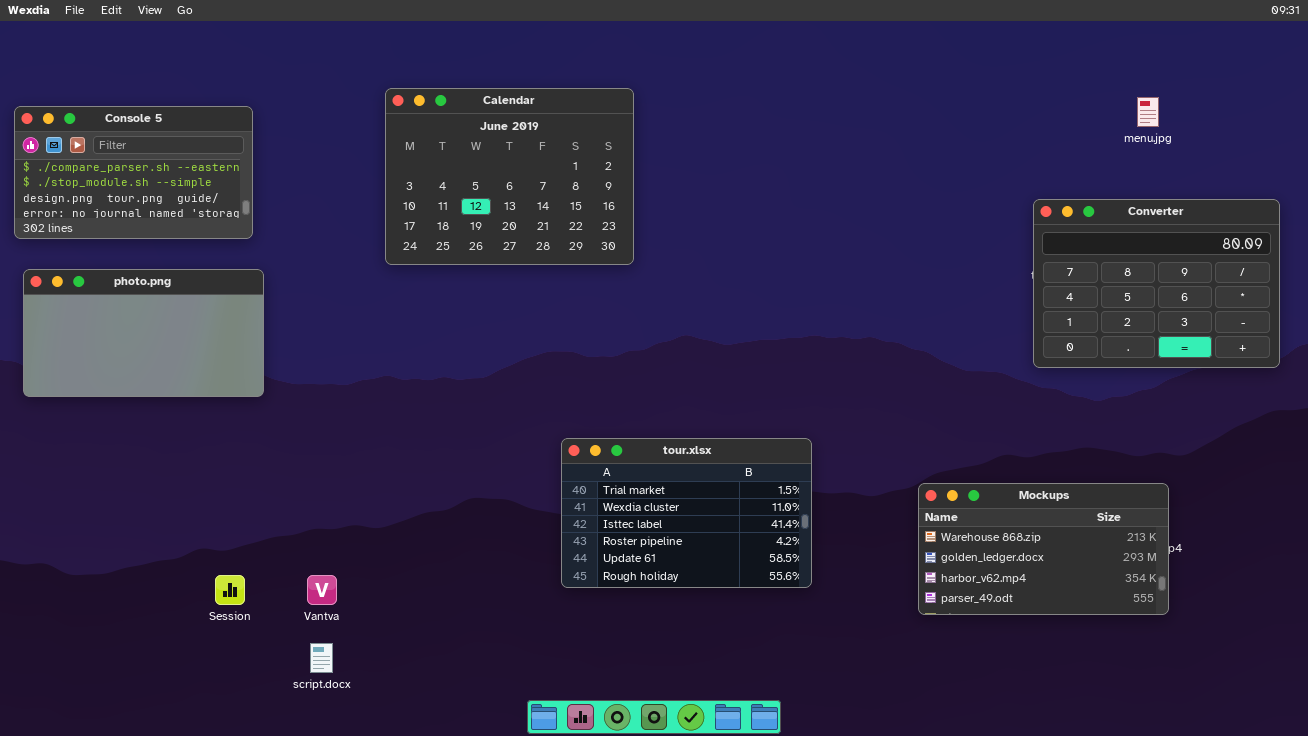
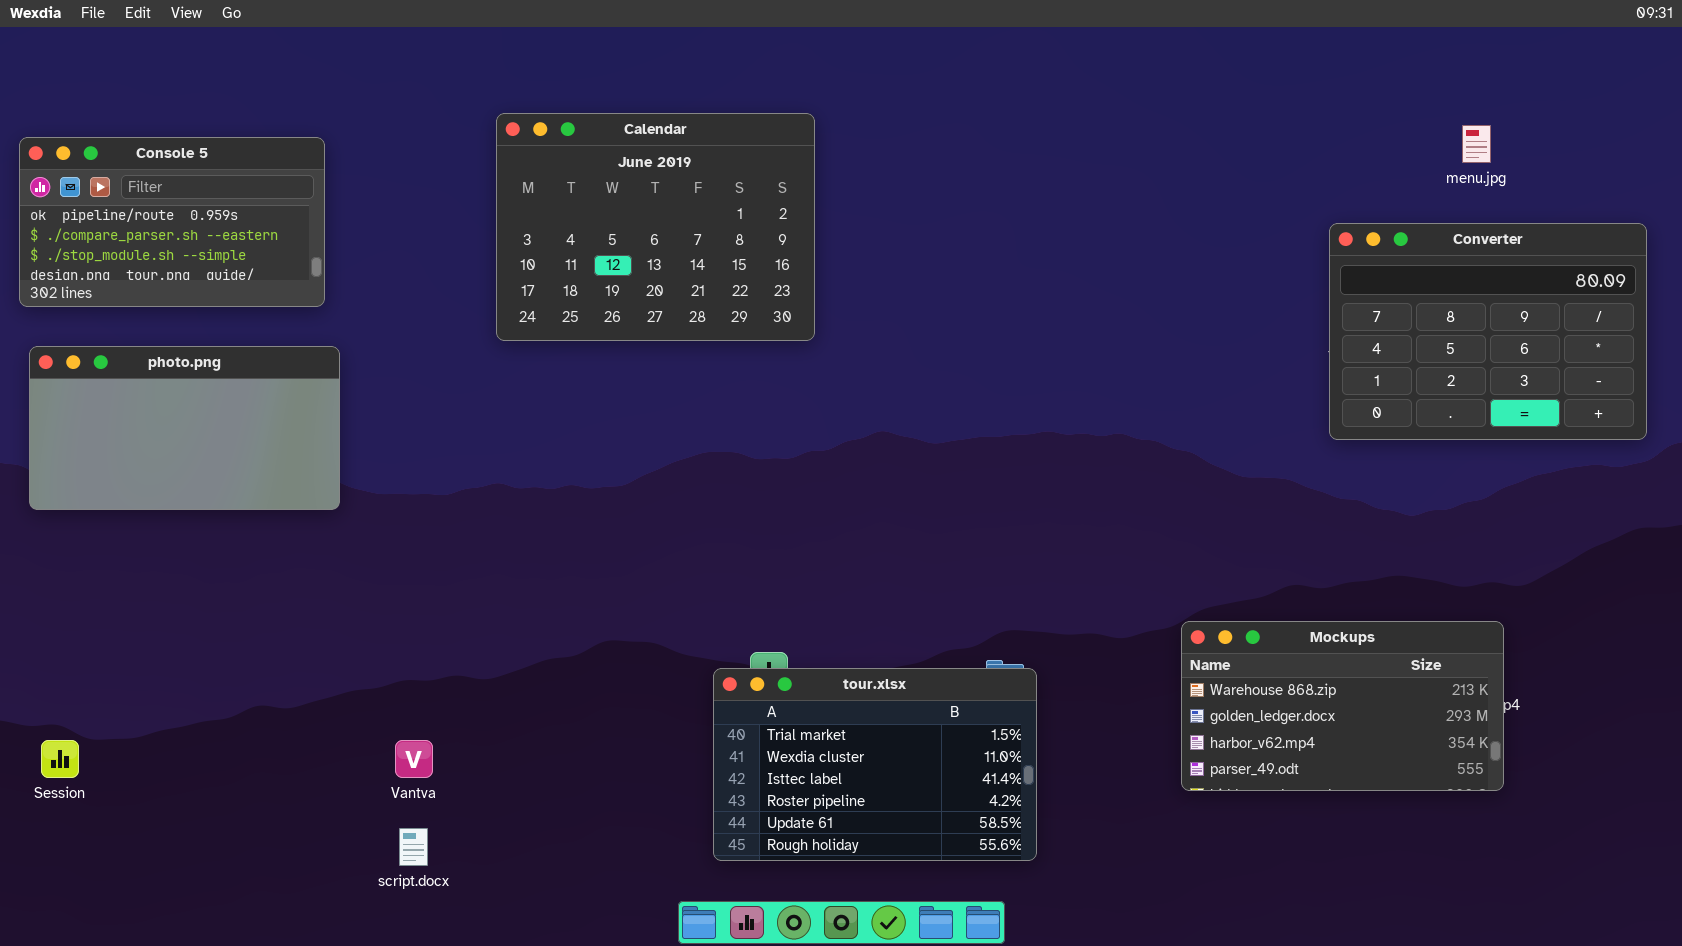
Console 5: [14,106,253,239] -> [19,137,325,307], scrolled up 1 row
Converter: [1033,199,1280,368] -> [1329,223,1647,440], moved
tour.xlsx: [561,438,812,588] -> [713,668,1037,861], moved
Session: [215,575,245,605] -> [41,740,79,778], moved

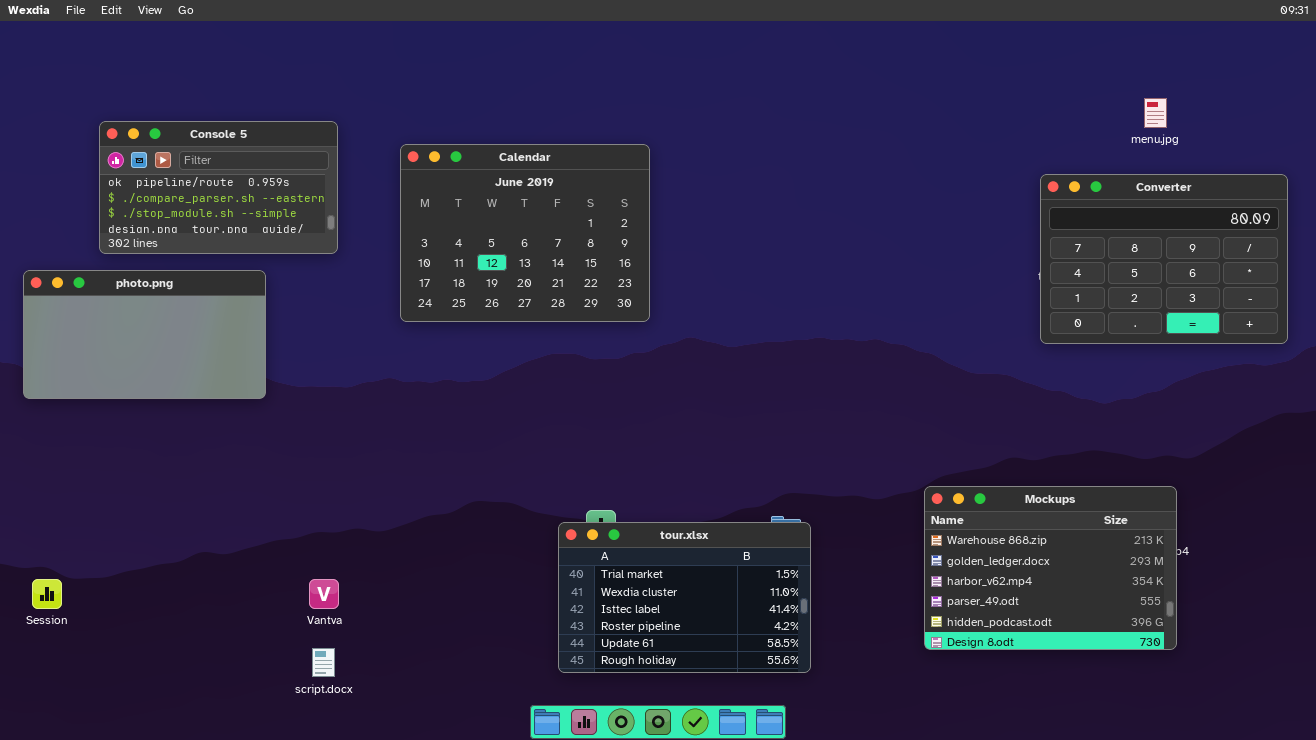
Calendar: [496,113,815,341] -> [400,144,650,322], moved
Console 5: [19,137,325,307] -> [99,121,338,254], moved
Mockups: [1181,621,1504,791] -> [924,486,1177,650], resized

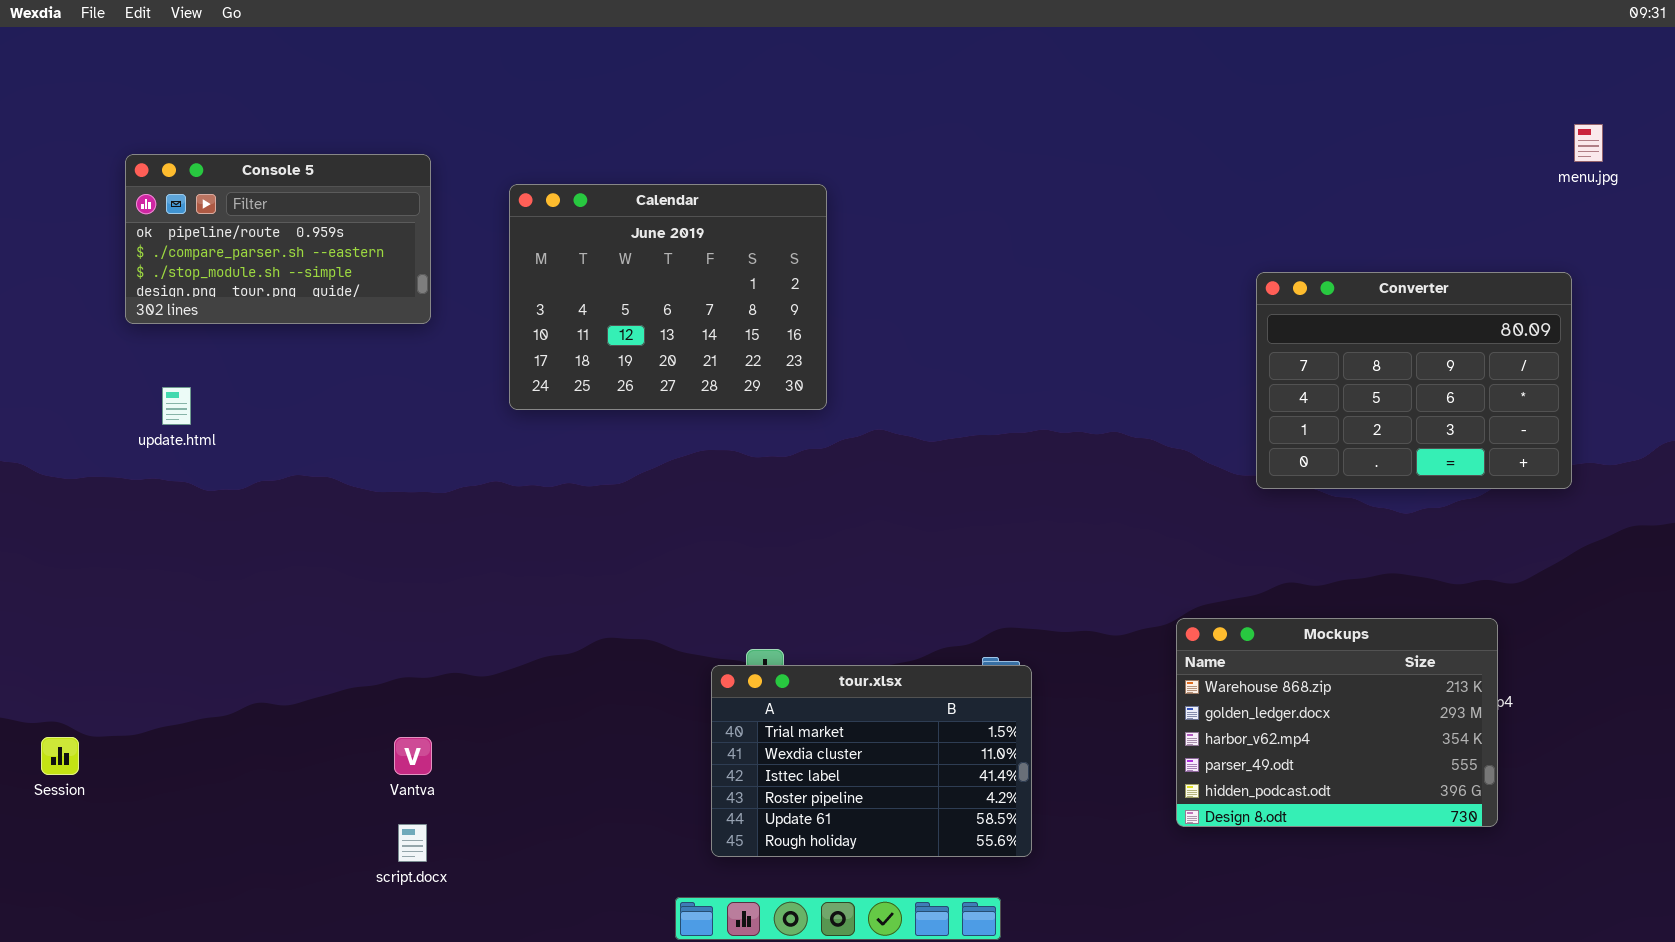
menu.jpg: [1144,98,1167,128] -> [1574,124,1603,162], moved
Converter: [1040,174,1288,344] -> [1256,272,1572,489], moved
photo.png: [23,270,266,399] -> none, closed

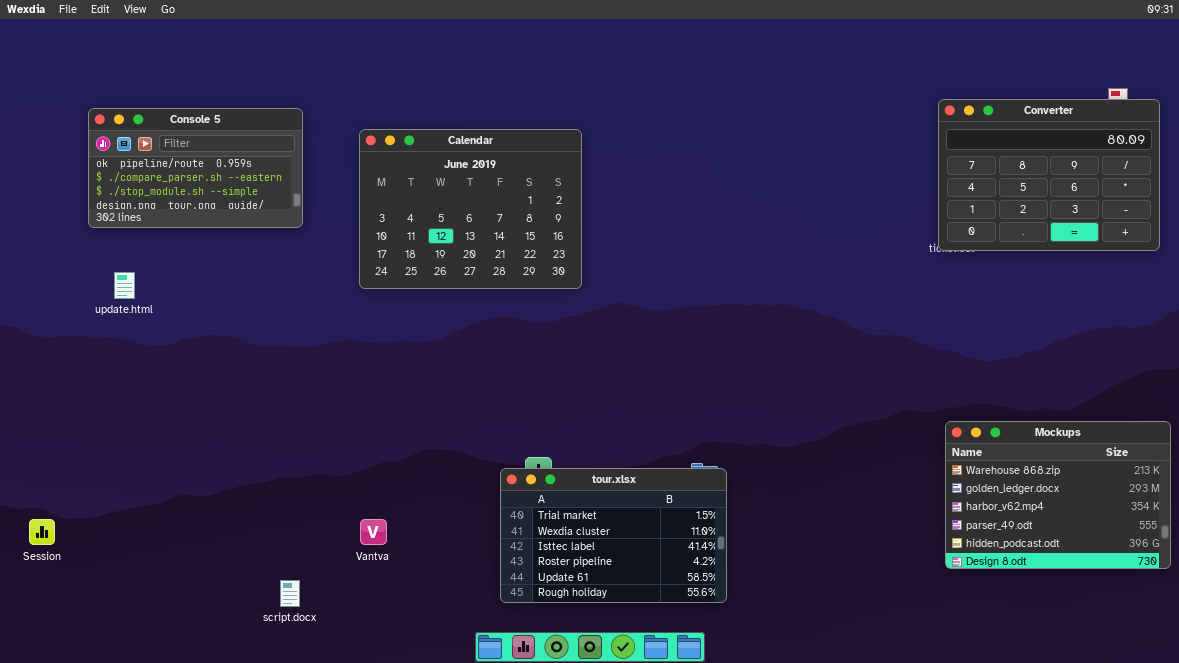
Converter: [1256,272,1572,489] -> [938,99,1160,251], moved
Mockups: [1176,618,1498,827] -> [945,421,1171,569], moved
Vantva: [394,737,432,775] -> [360,519,387,545], moved

